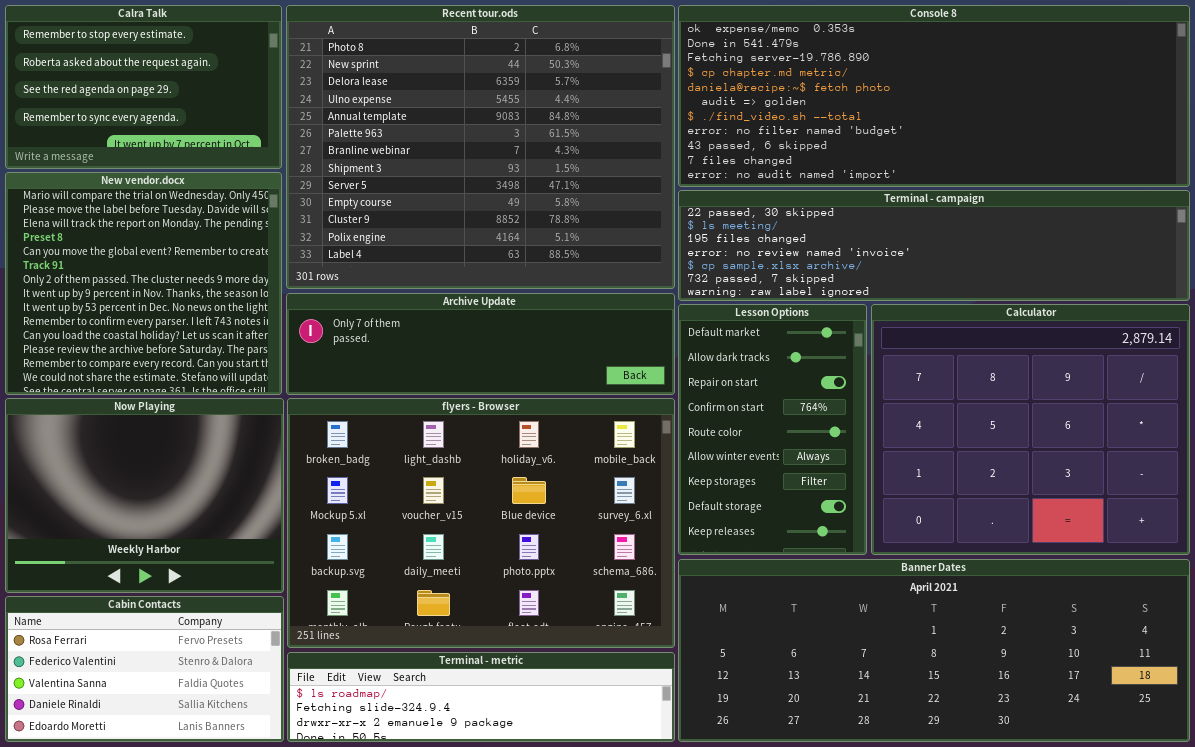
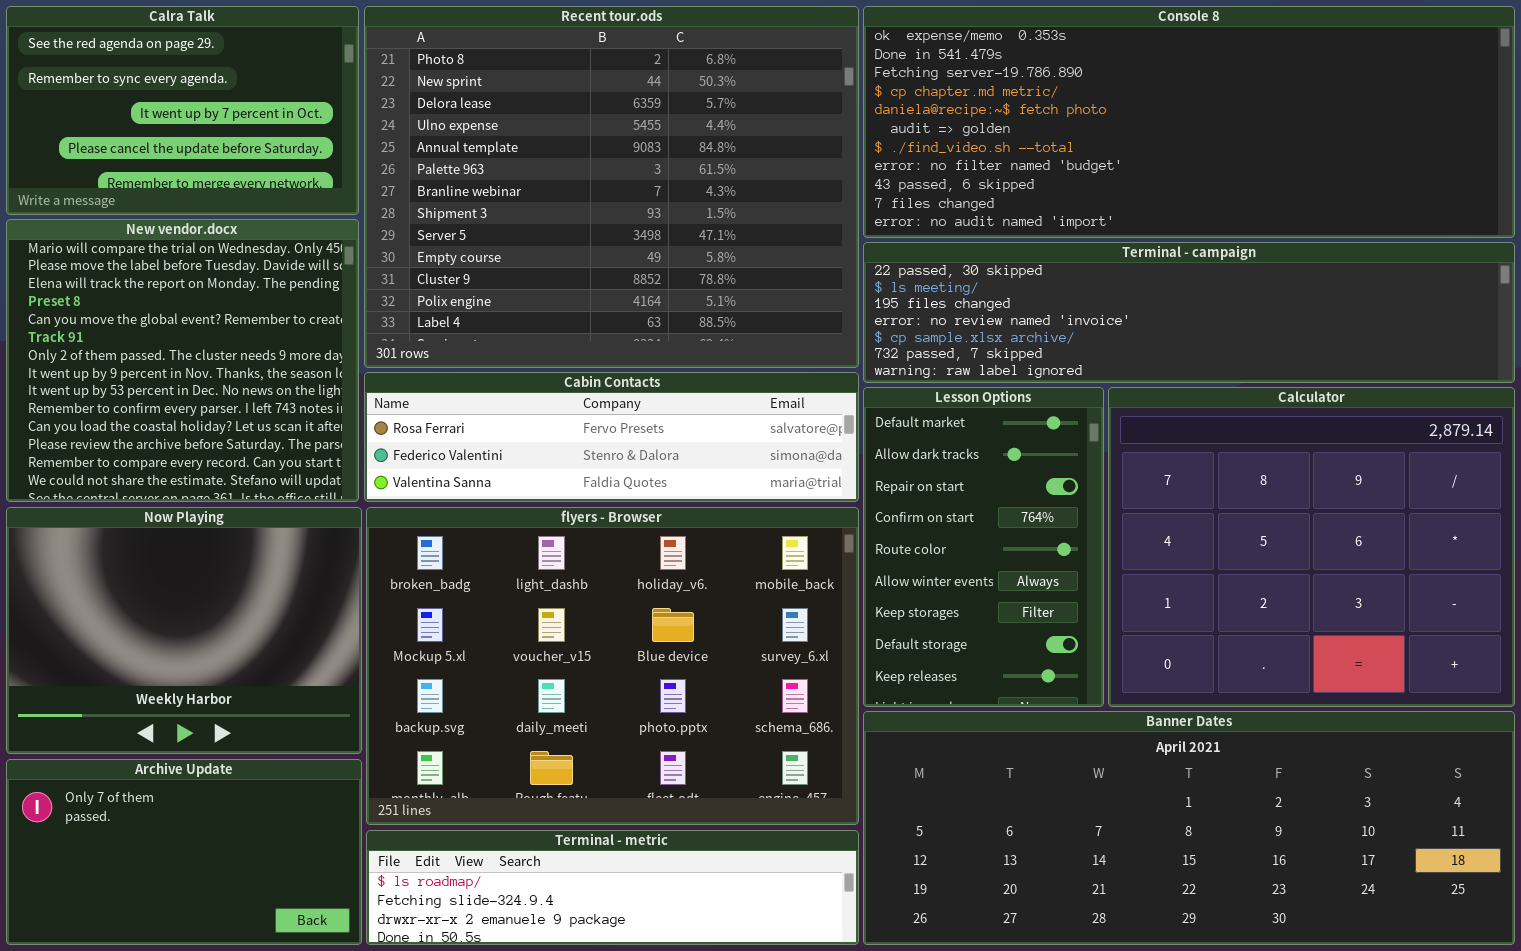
Calra Talk: [5,5,282,169] -> [6,6,359,215], scrolled down 2 rows
Archive Update: [286,293,675,395] -> [6,759,362,945], moved, resized
Cabin Contacts: [5,596,284,742] -> [364,372,859,502], moved, resized

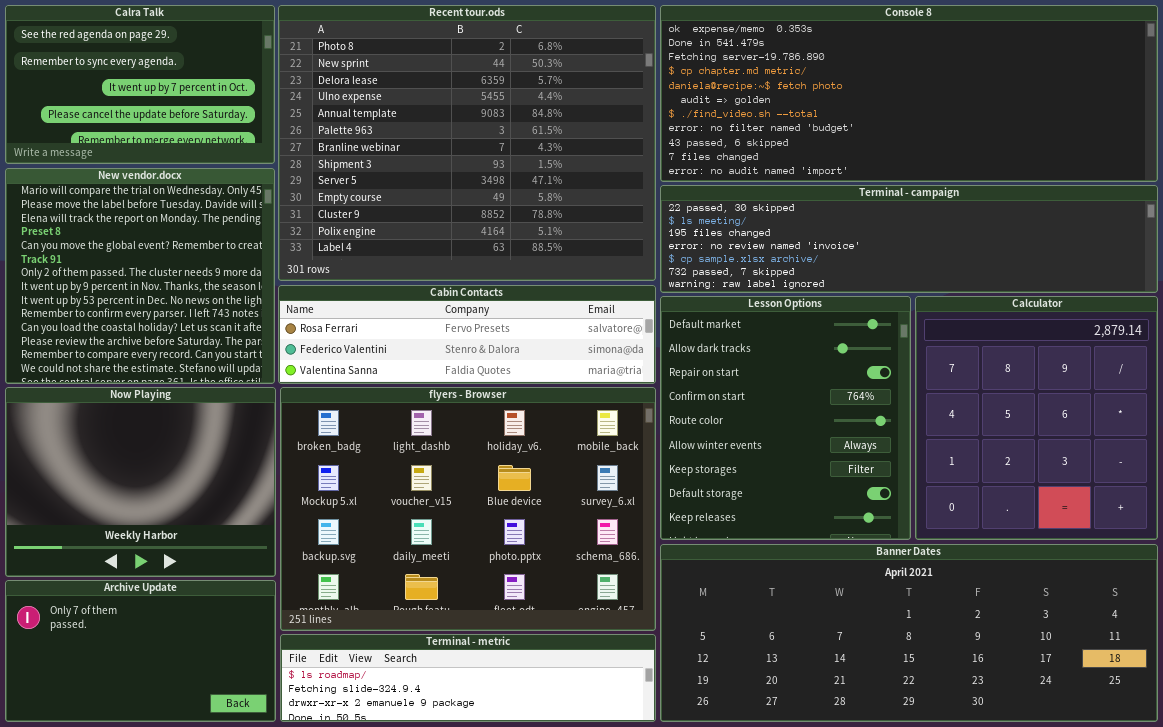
Lesson Options: [863,387,1104,707] -> [660,296,911,540], resized
Calculator: [1108,387,1515,707] -> [915,296,1158,540], resized

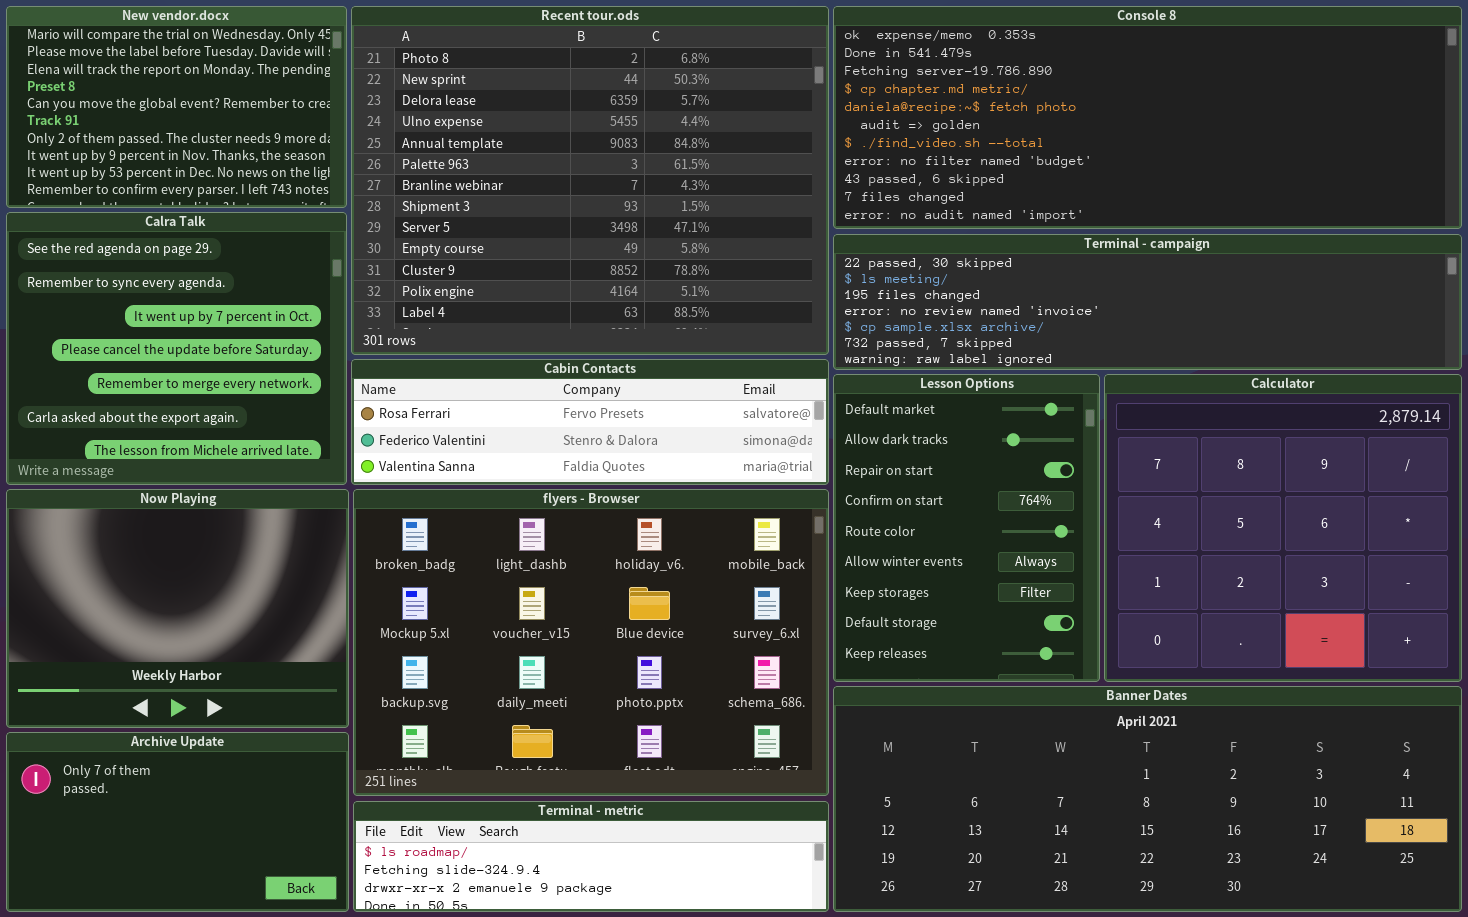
Calra Talk: [5,5,275,164] -> [6,212,347,485], moved, resized
New vendor.docx: [5,168,275,384] -> [6,6,347,208], moved, resized
Lesson Options: [660,296,911,540] -> [833,374,1100,682], resized
Calculator: [915,296,1158,540] -> [1104,374,1462,682], resized

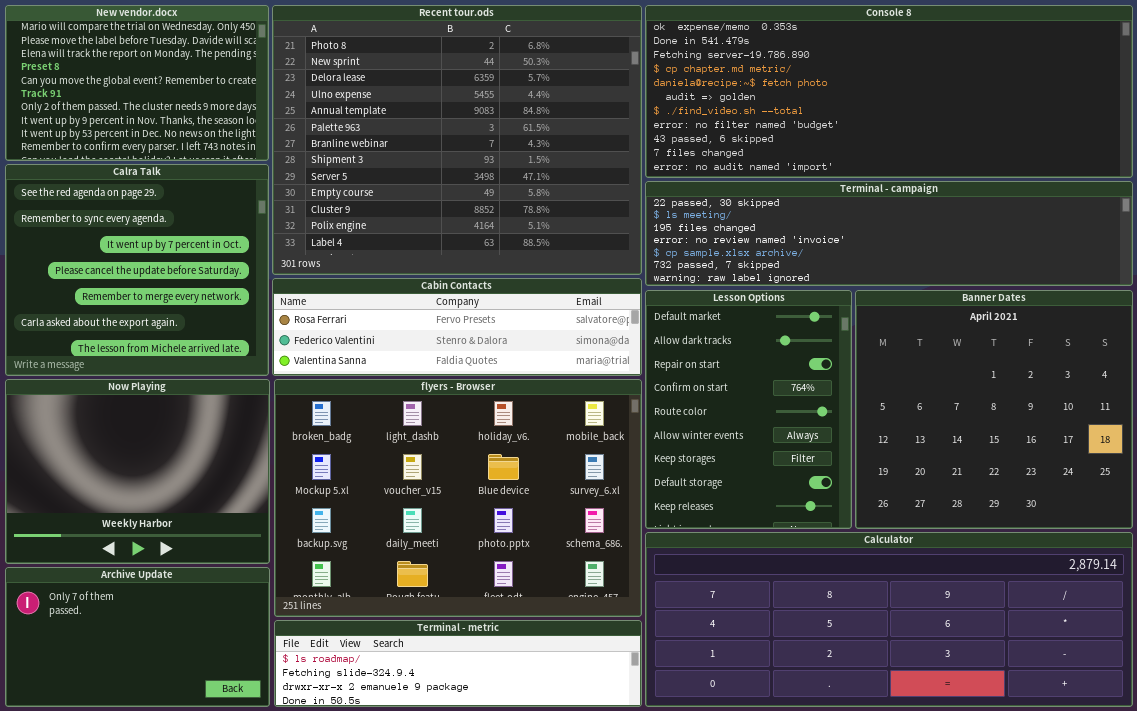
Calculator: [1104,374,1462,682] -> [645,532,1133,707], moved, resized
Banner Dates: [833,686,1462,912] -> [855,290,1133,529], moved, resized

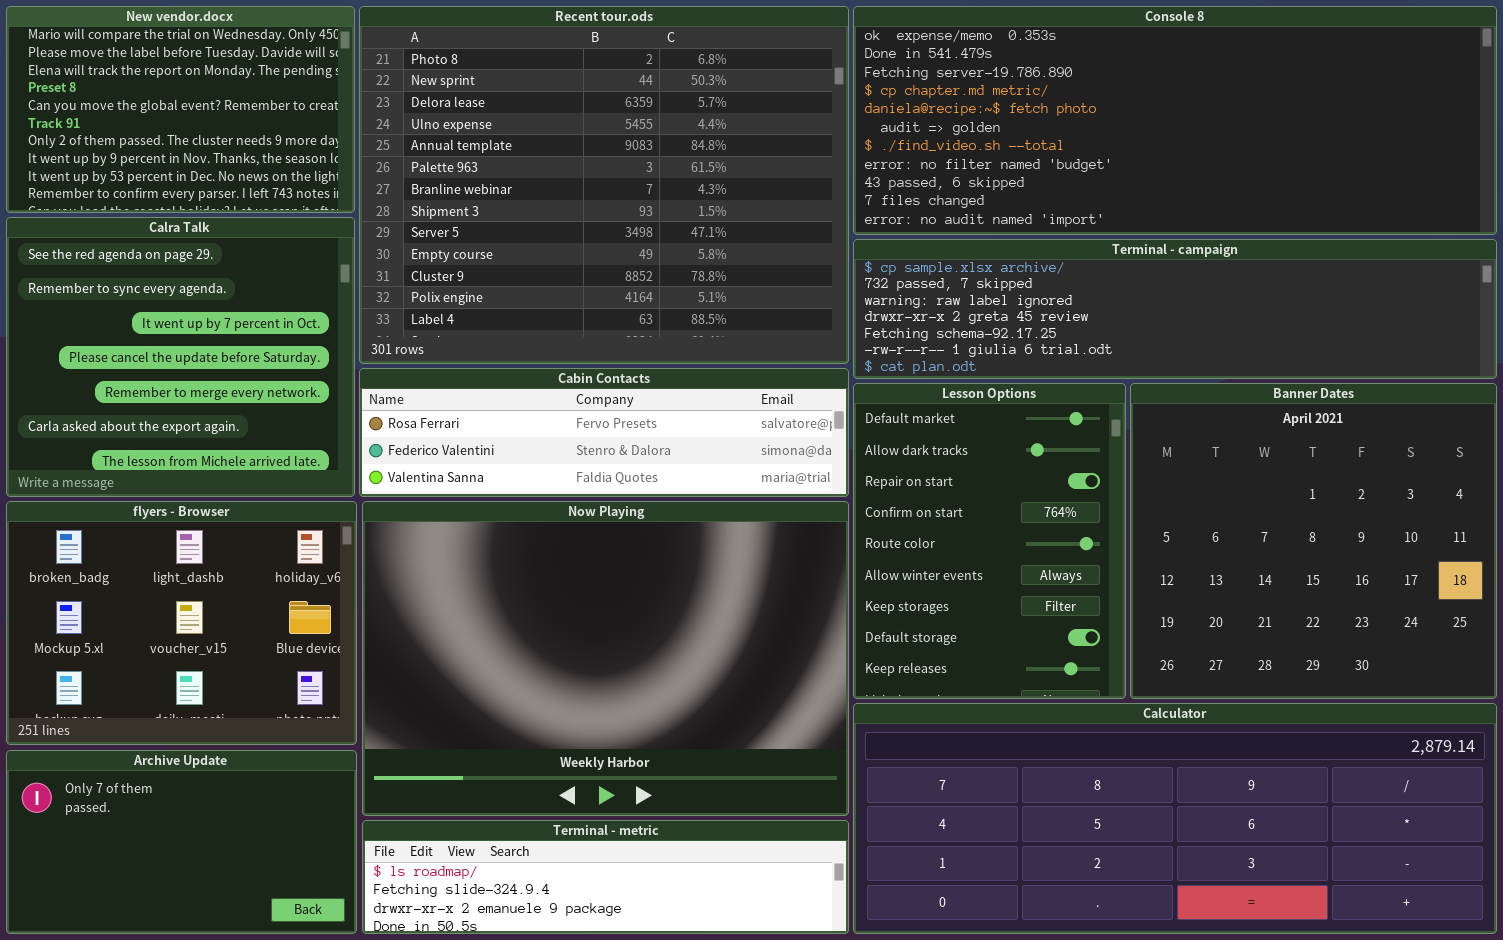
Terminal - campaign: [645,181,1133,286] -> [853,239,1497,379], scrolled down 4 rows
Now Playing: [5,379,270,564] -> [362,501,849,816], moved, resized
flyers - Browser: [274,379,642,617] -> [6,501,357,745], moved, resized

